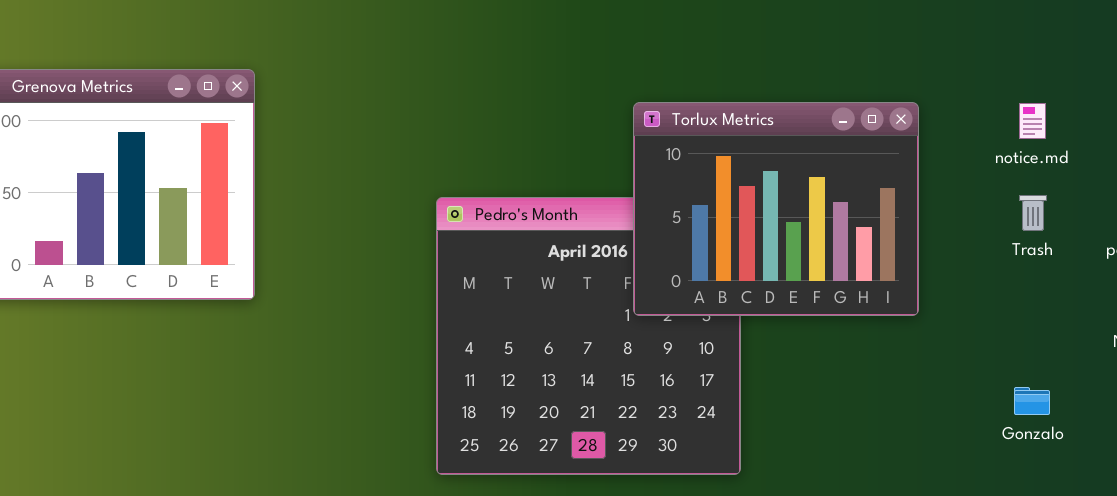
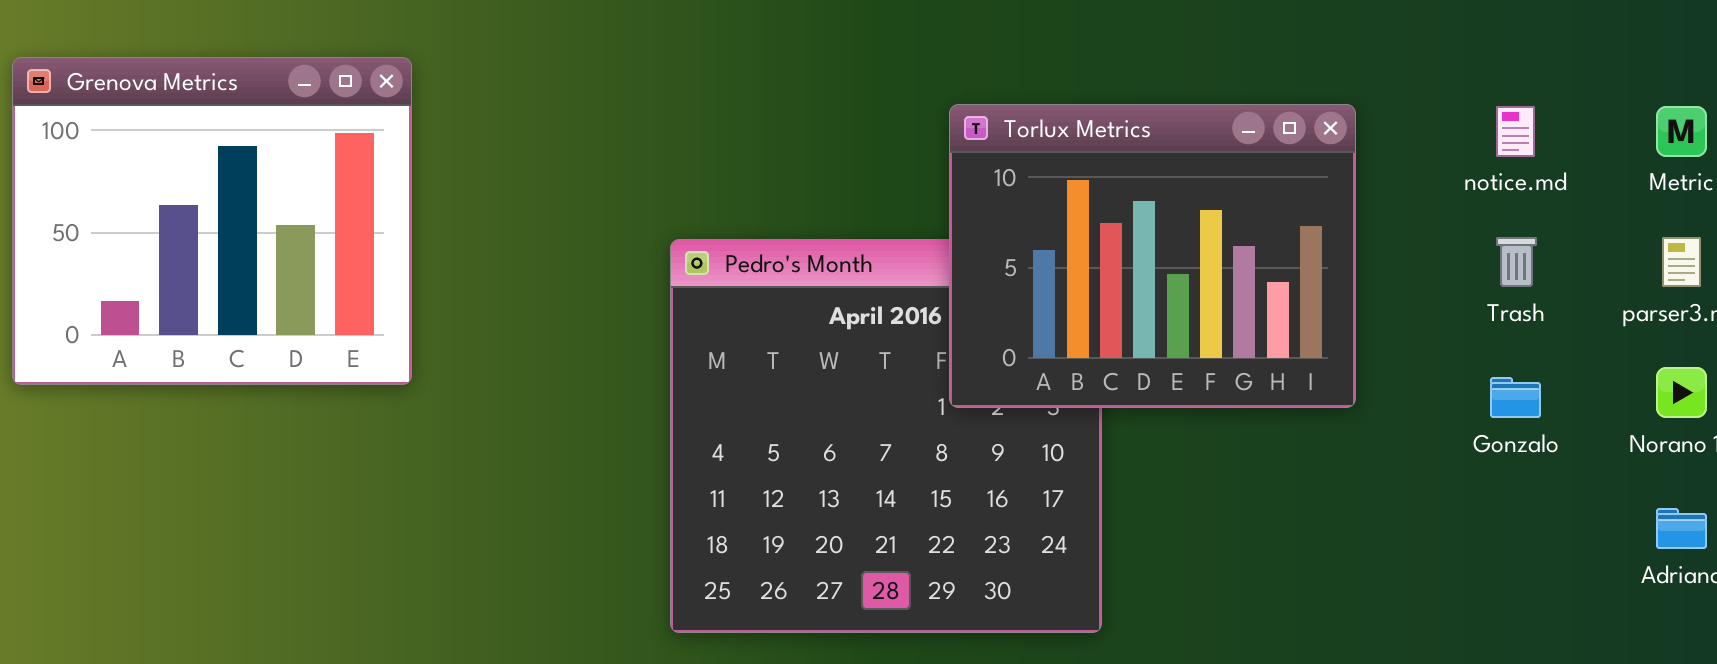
Gonzalo: [1014,387,1050,415] -> [1490,377,1541,418], moved

